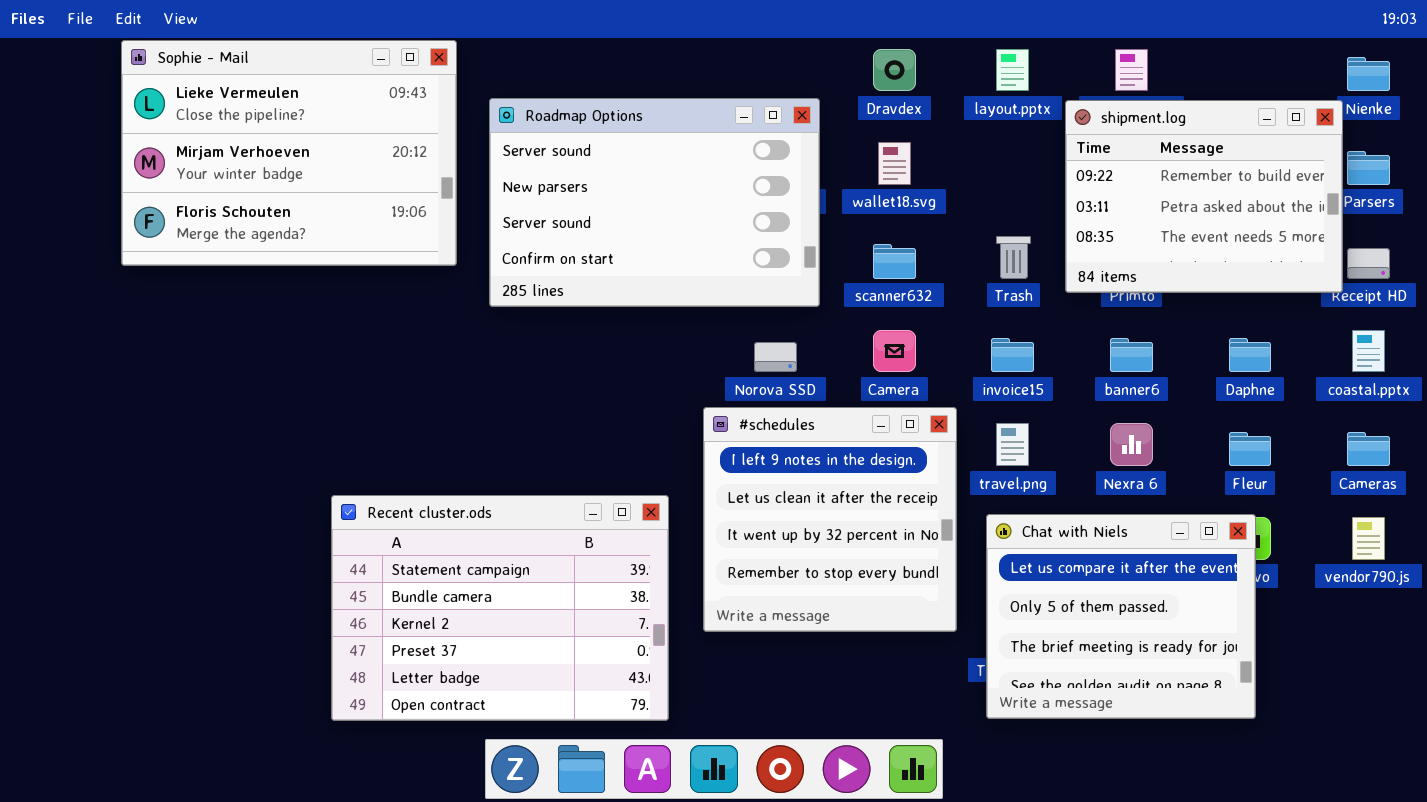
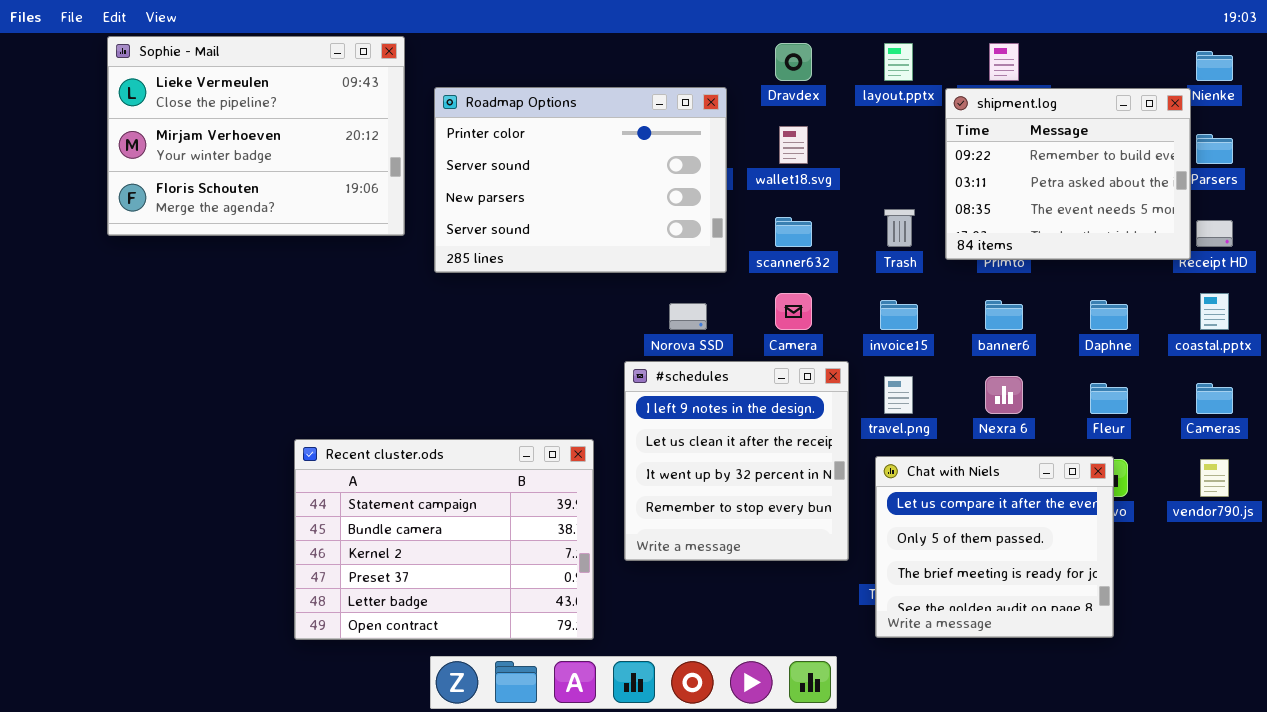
Roadmap Options: [489,98,820,307] -> [434,87,727,273], scrolled up 1 row

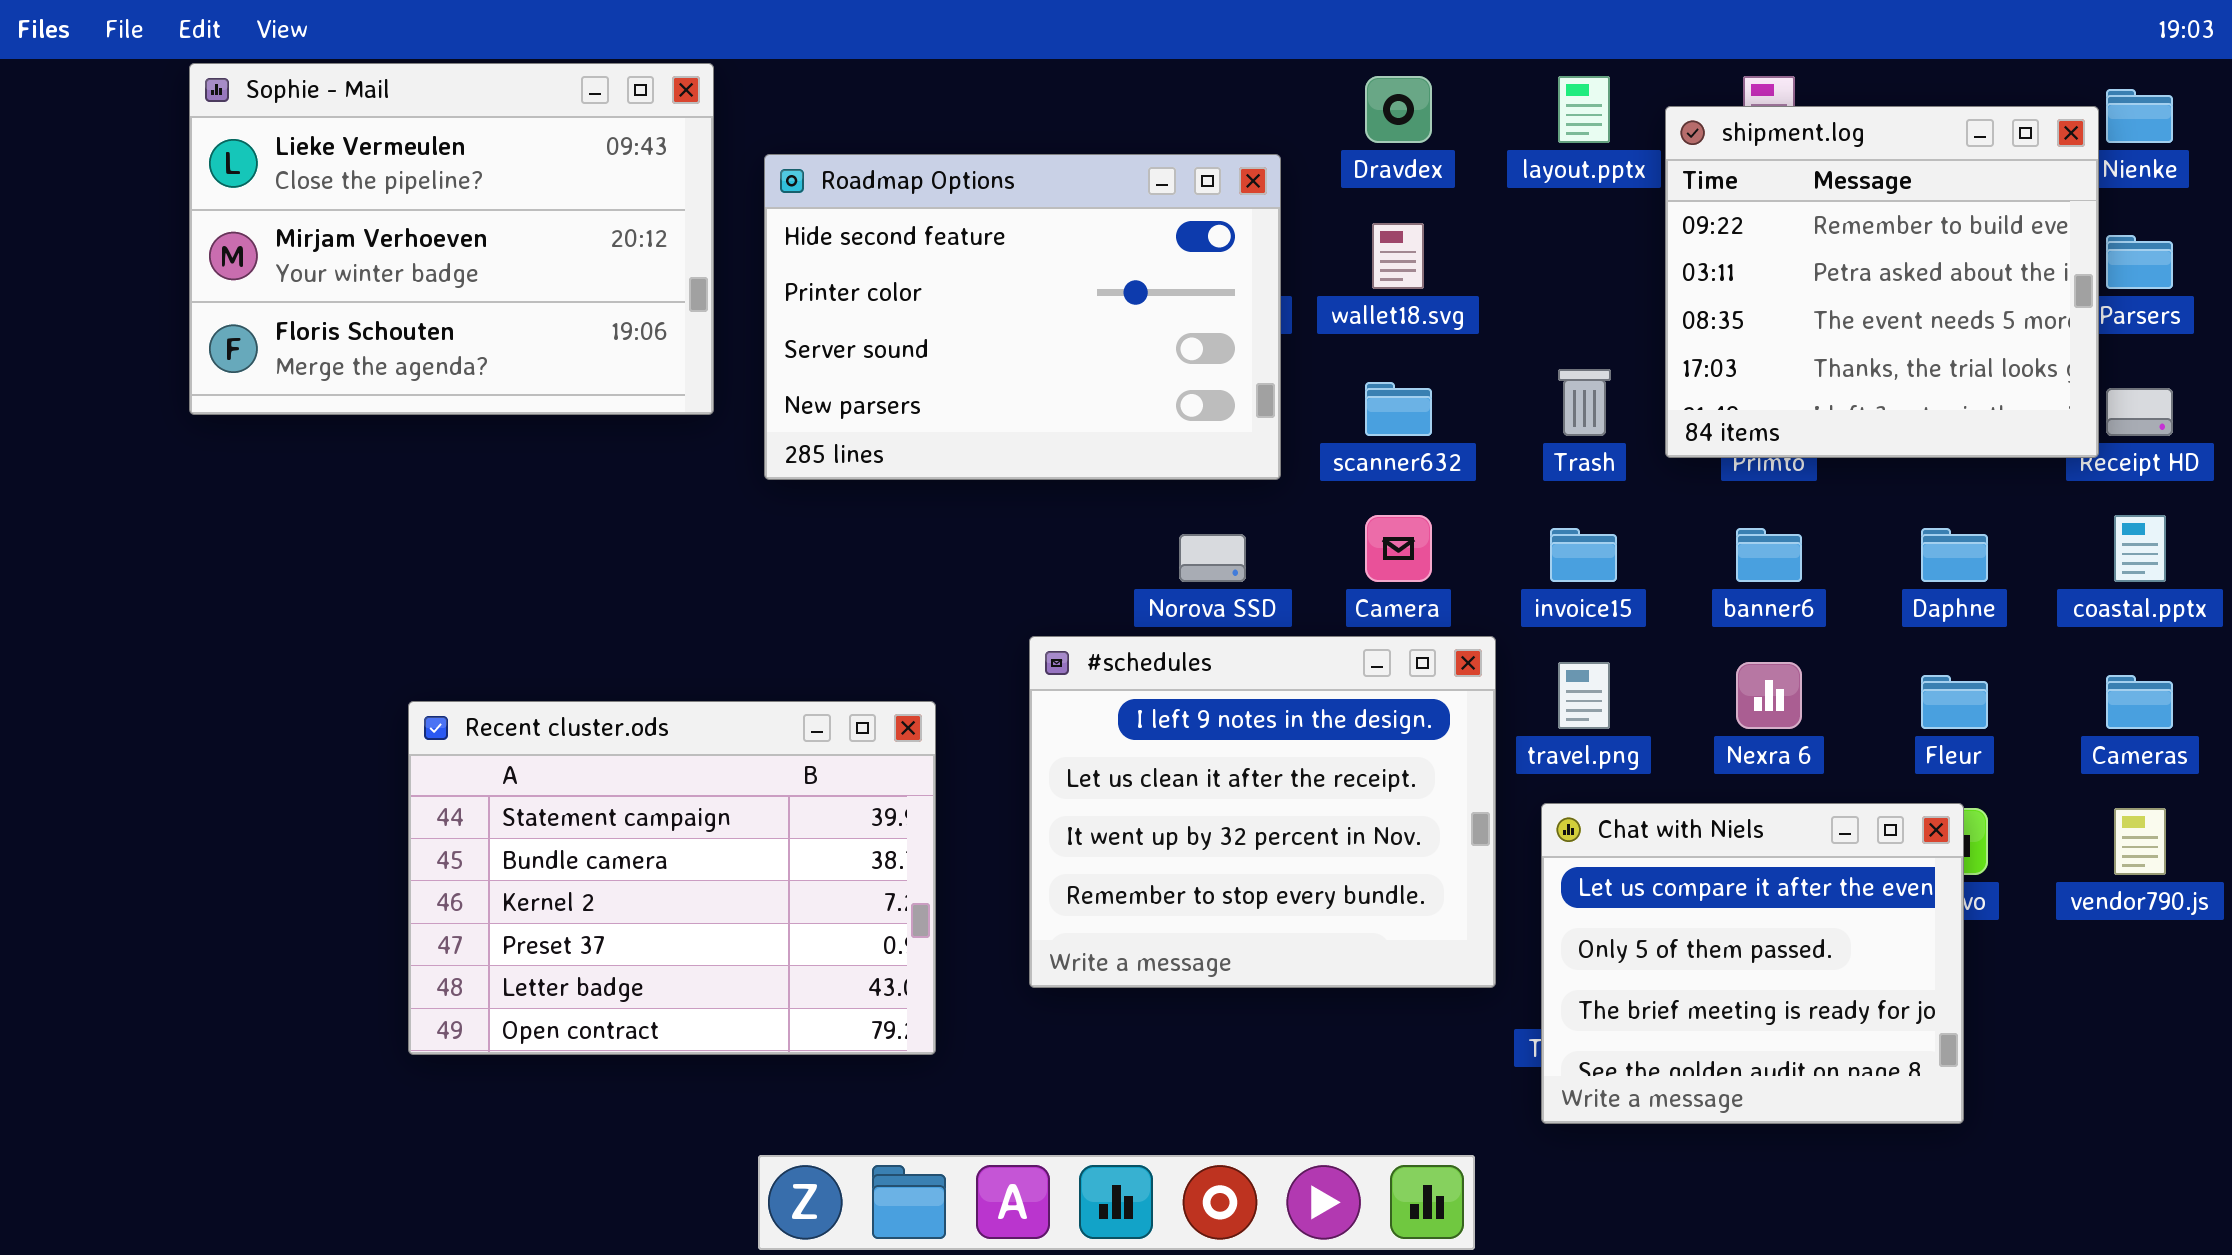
Roadmap Options: [434,87,727,273] -> [764,154,1281,480], scrolled up 1 row
shipment.log: [945,88,1191,260] -> [1665,106,2099,458], resized
#schedules: [624,361,849,561] -> [1029,636,1496,988], resized
Recent cluster.ods: [294,439,594,640] -> [408,701,936,1055], moved

